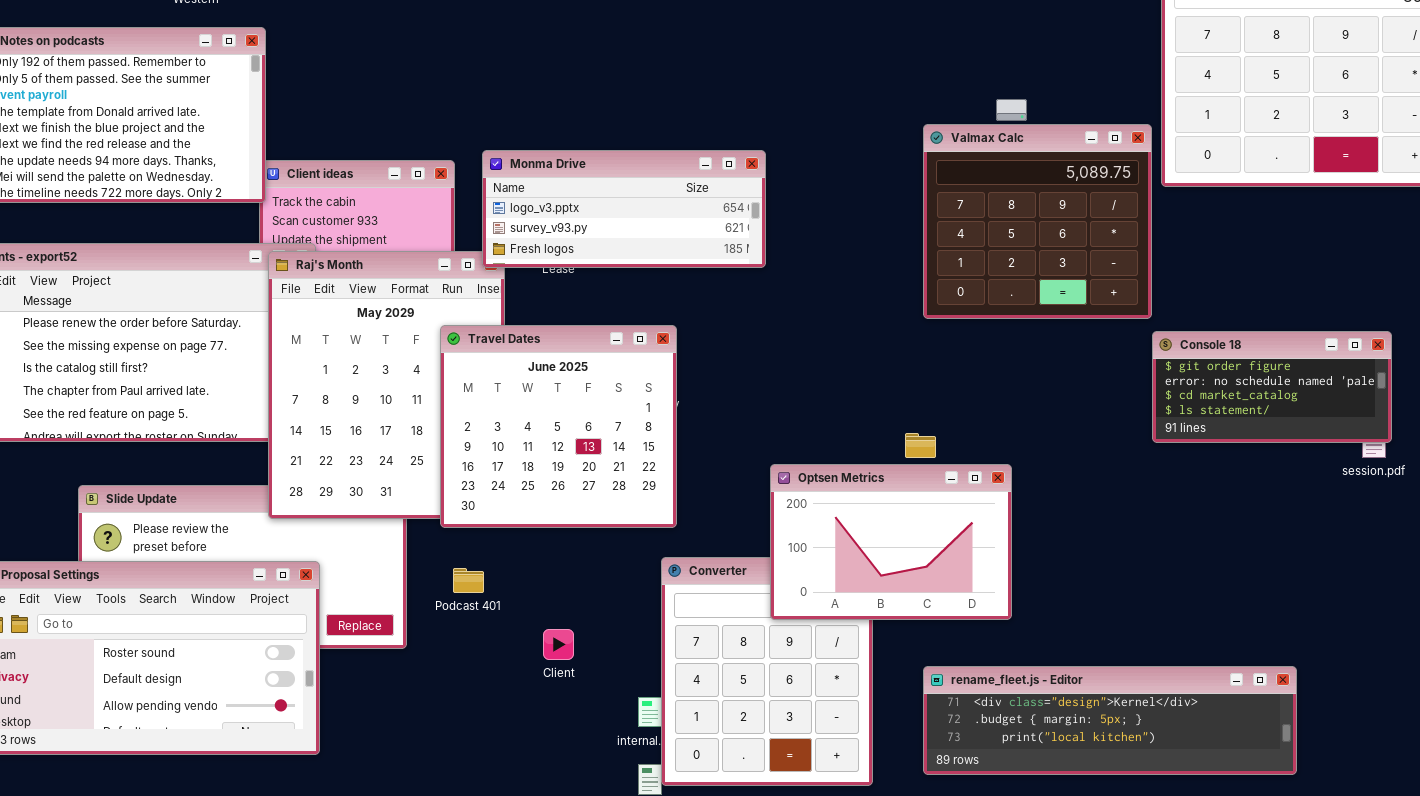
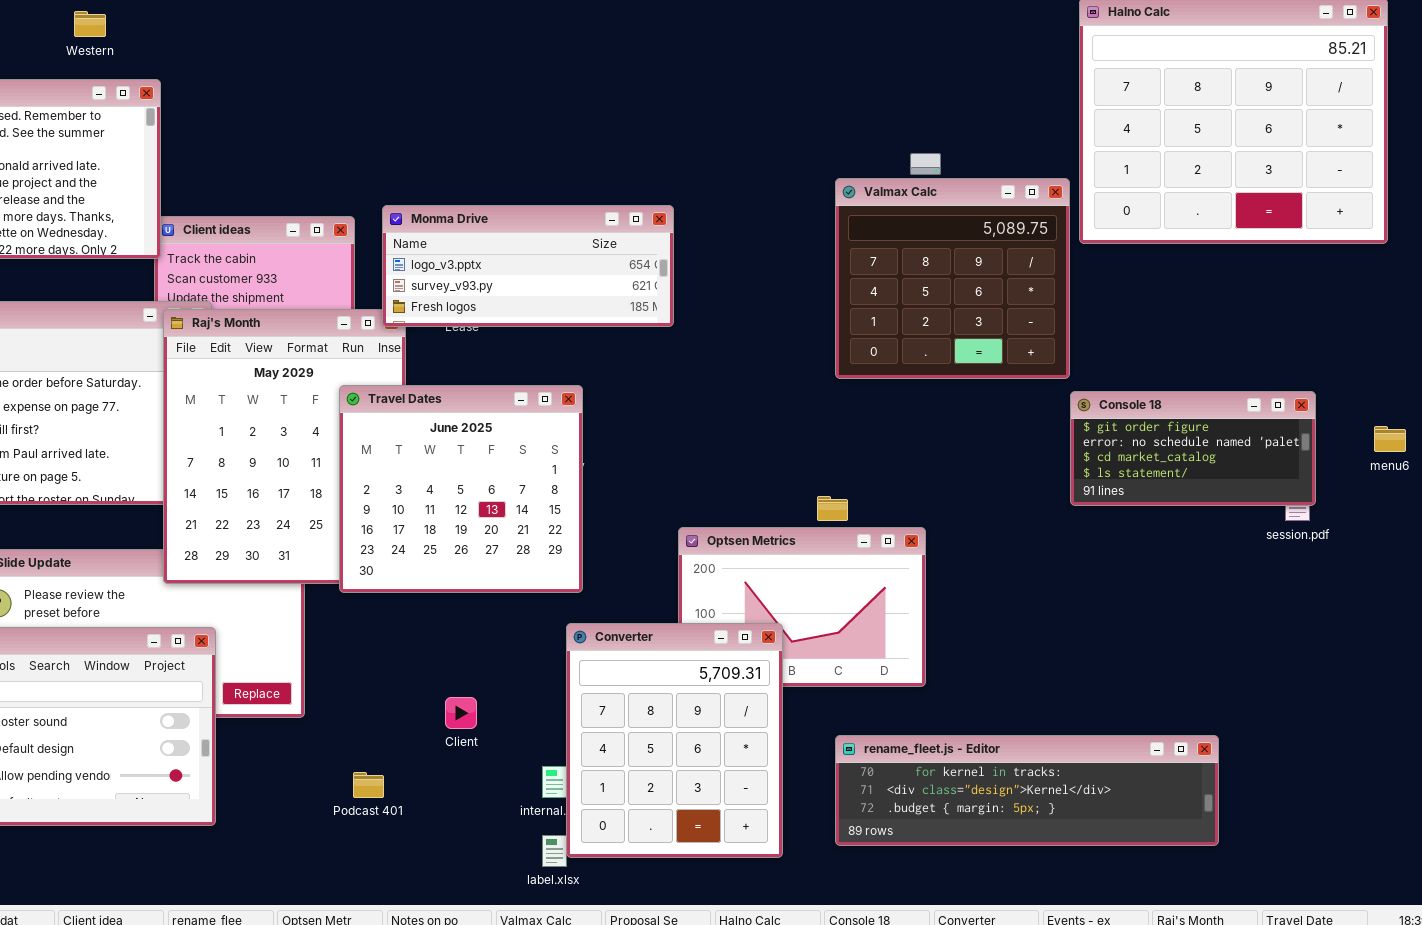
Converter: [661,557,873,786] -> [566,623,783,858], raised
Podcast 401: [453,568,484,593] -> [353,772,384,798], moved
rename_fleet.js - Editor: [923,666,1297,775] -> [835,735,1219,846], scrolled up 1 row

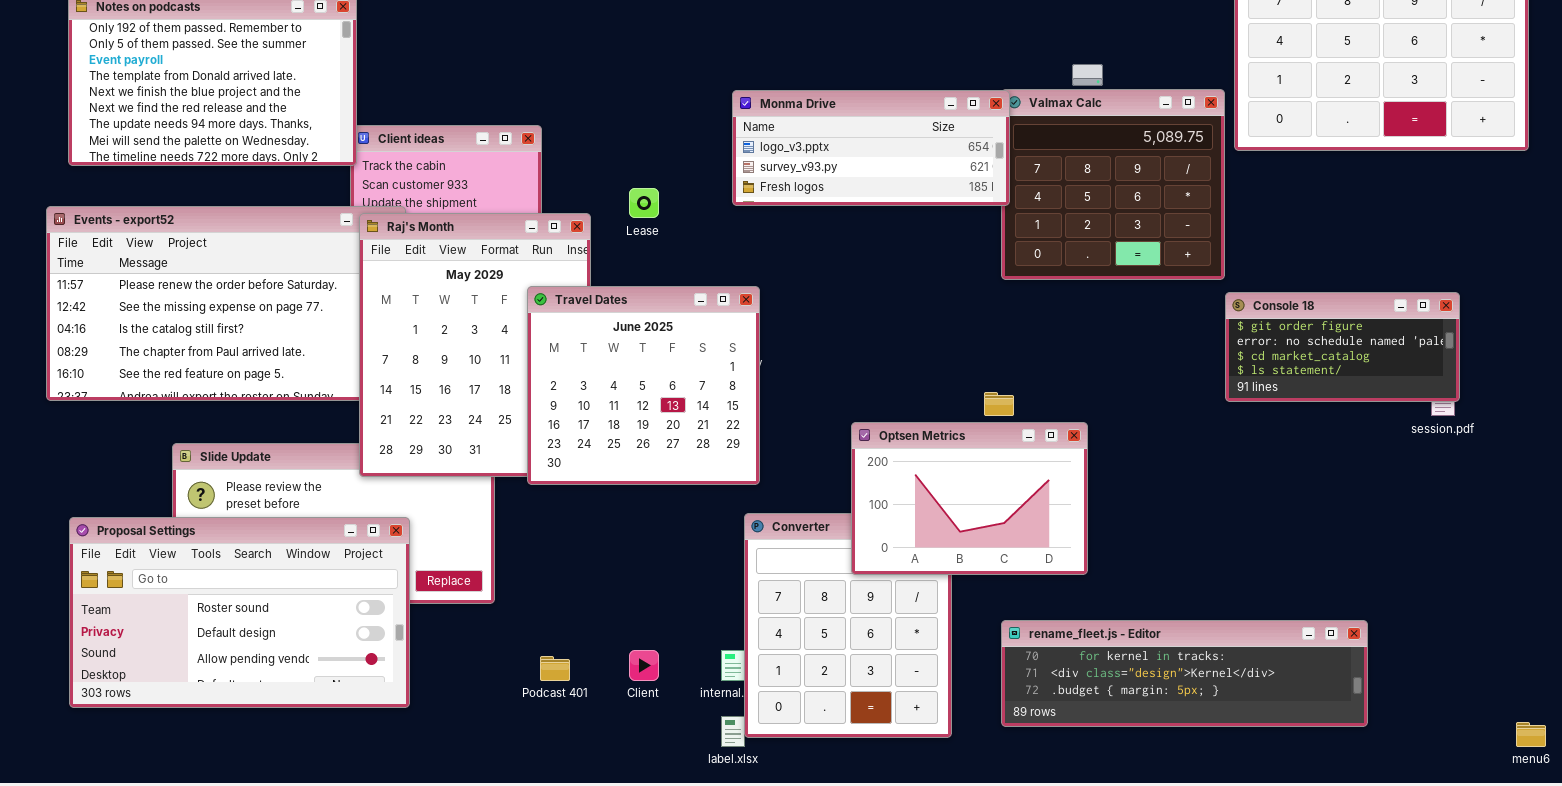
Monma Drive: [382,205,674,327] -> [732,90,1010,206], moved
menu6: [1374,426,1406,452] -> [1516,722,1546,747], moved
Optsen Metrics: [678,527,926,687] -> [851,422,1088,575], raised
Client: [445,697,477,729] -> [629,650,659,681], moved

